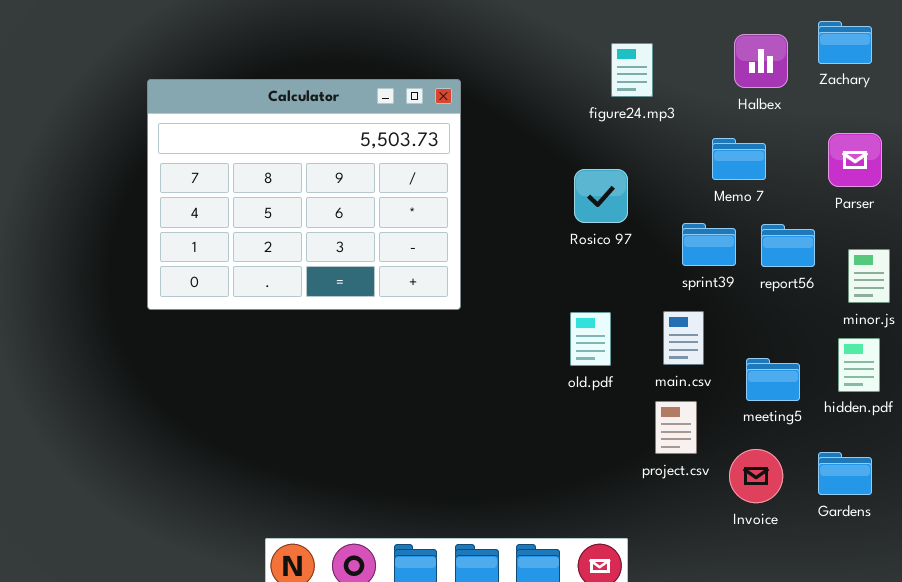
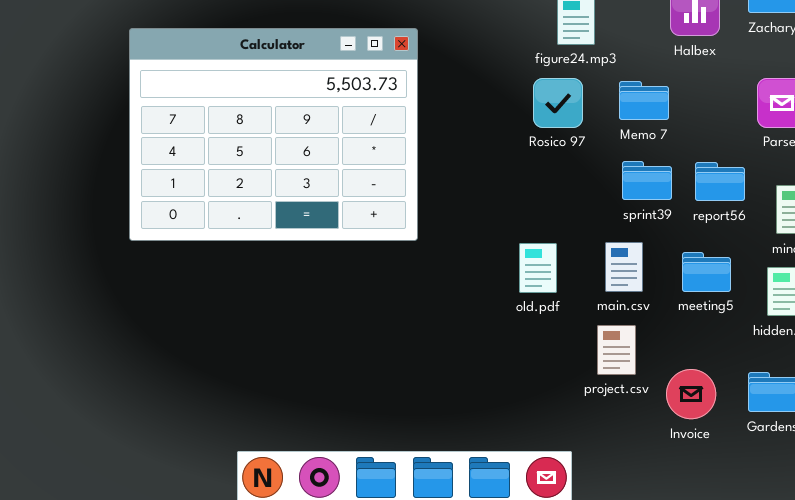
Memo 7: [712,138,766,180] -> [619,81,669,120], moved
Rosico 97: [574,169,628,223] -> [533,78,583,128], moved
meeting5: [746,358,800,401] -> [682,252,731,292], moved

